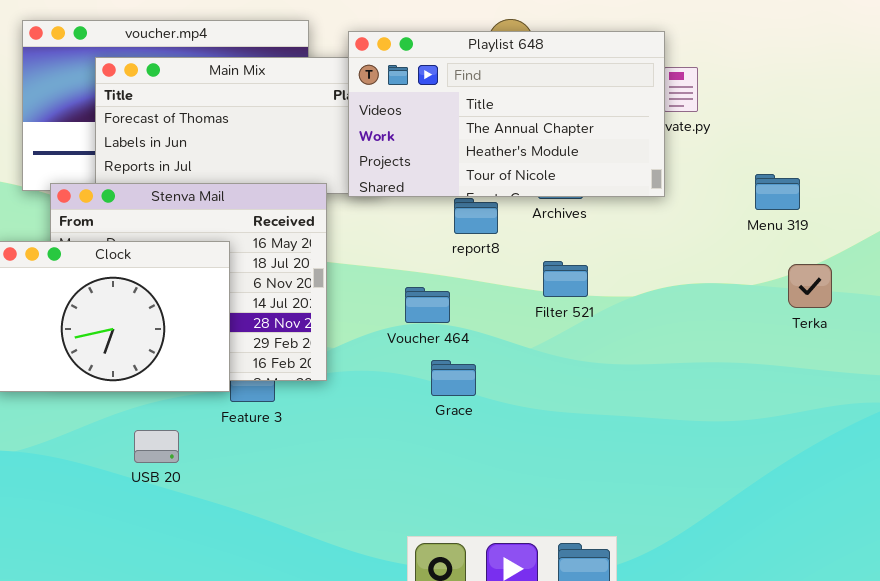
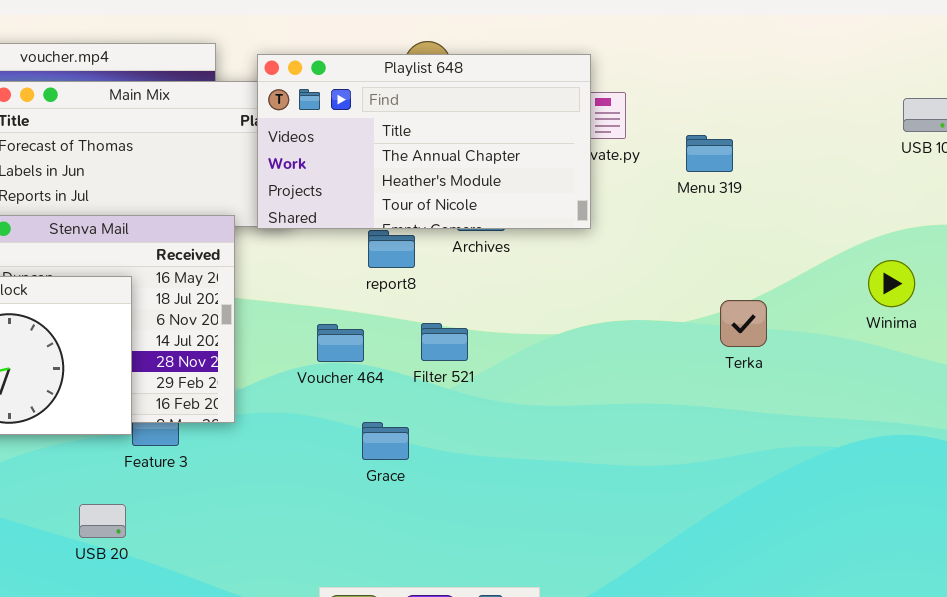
Menu 319: [755,174,800,210] -> [686,135,733,172], moved
Filter 521: [543,261,588,297] -> [421,323,468,361], moved
Grace: [431,360,476,396] -> [362,422,409,460], moved
USB 20: [134,430,179,463] -> [79,504,126,538], moved

